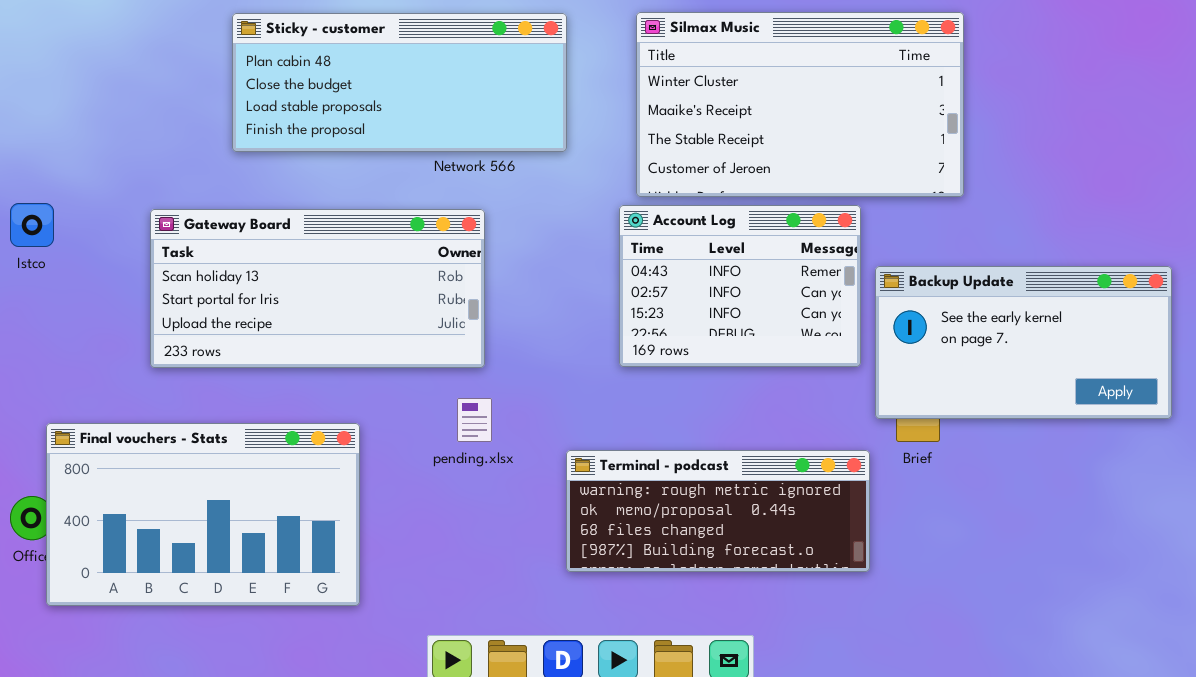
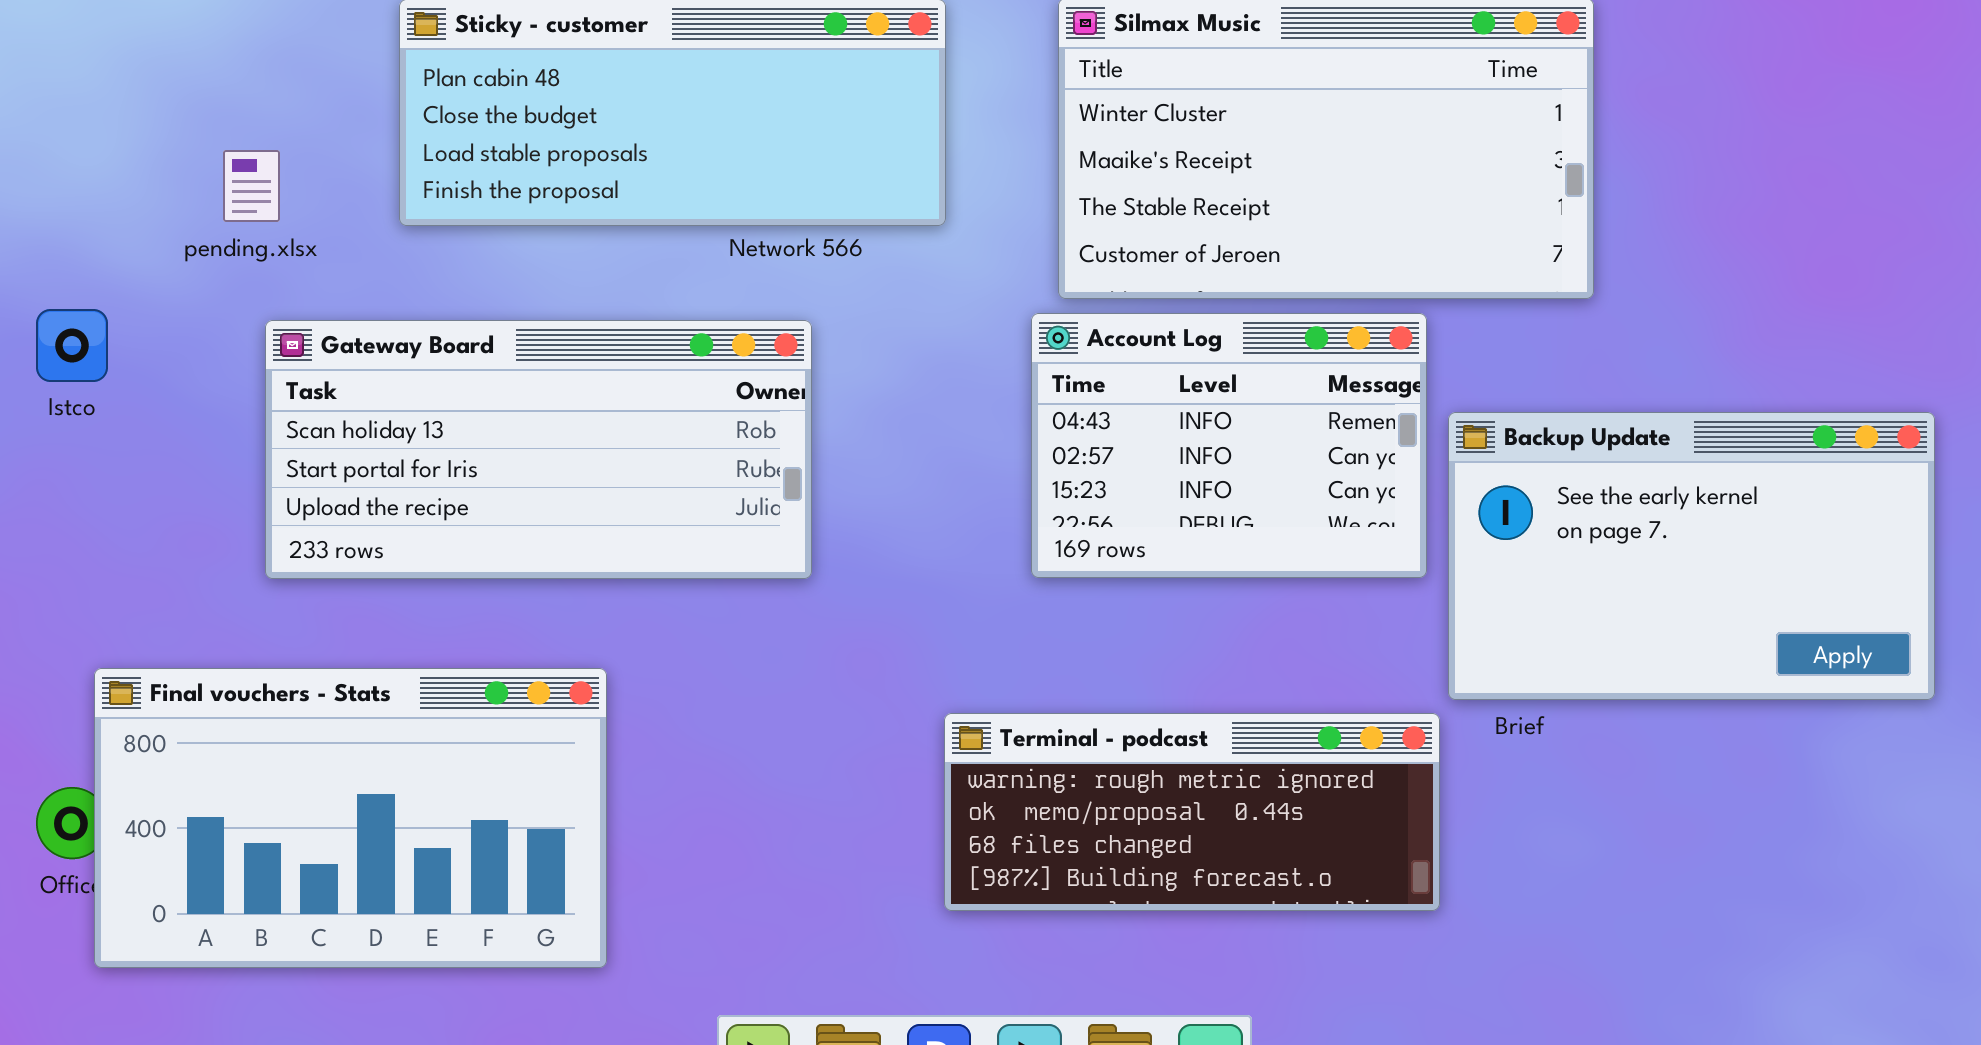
Backup Update: [875,266,1172,419] -> [1448,412,1935,700], resized
pending.xlsx: [457,398,492,442] -> [223,150,280,222], moved

